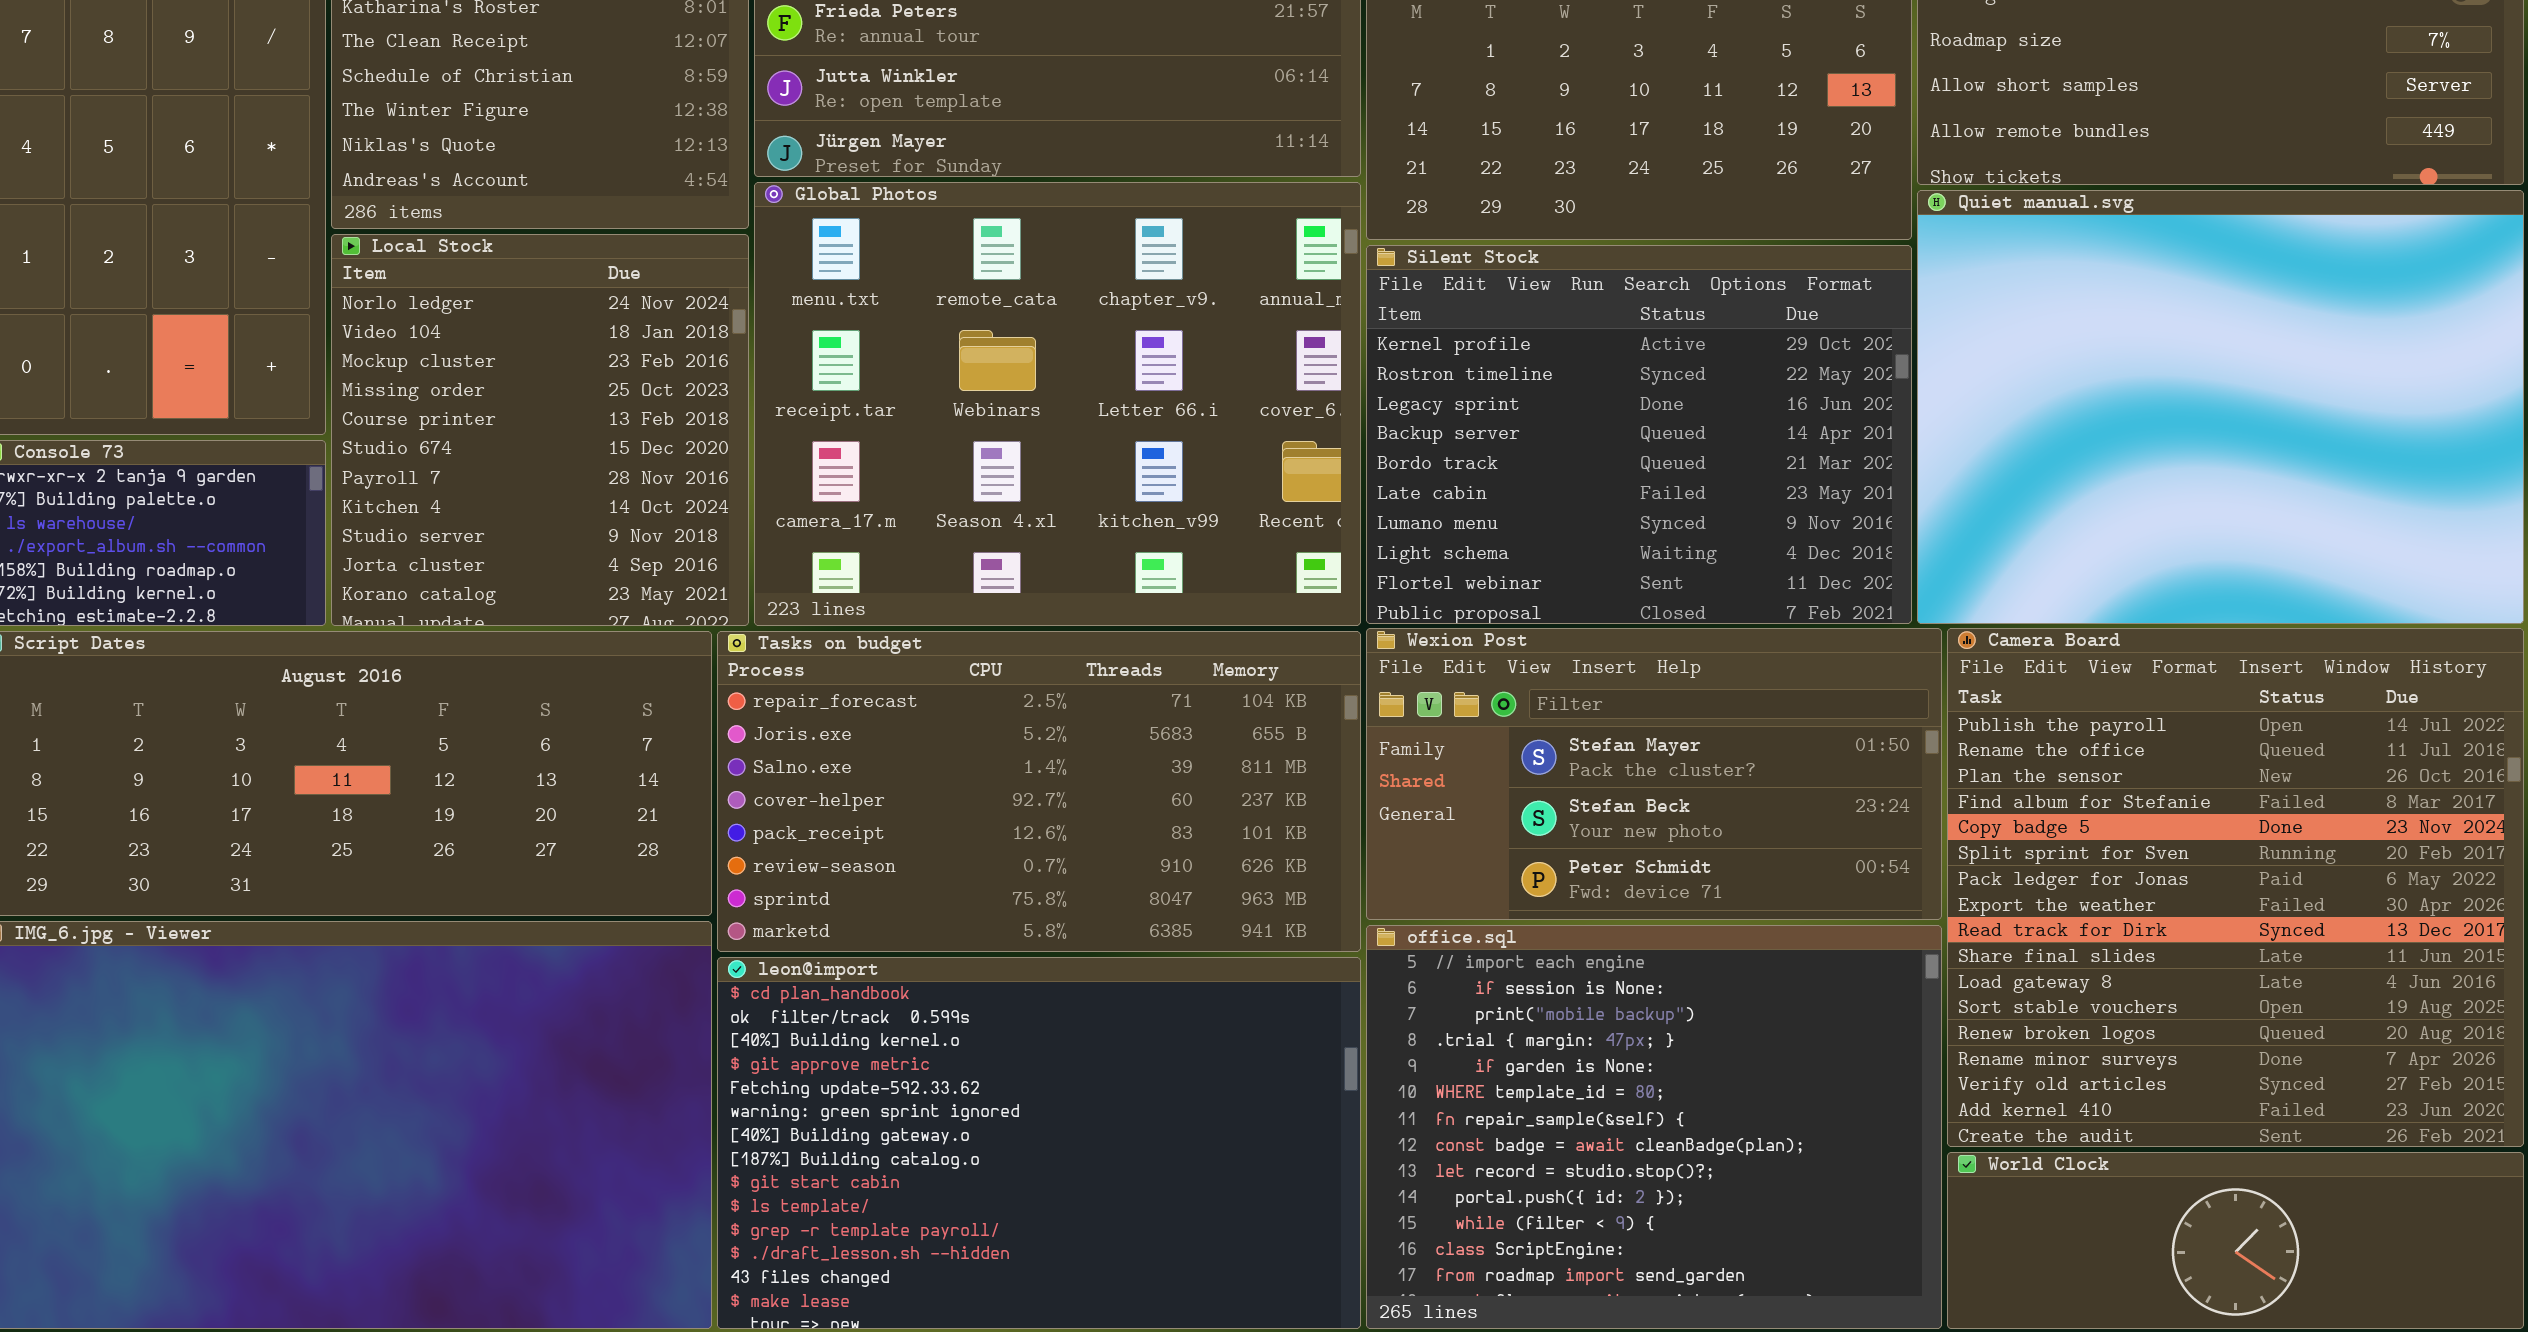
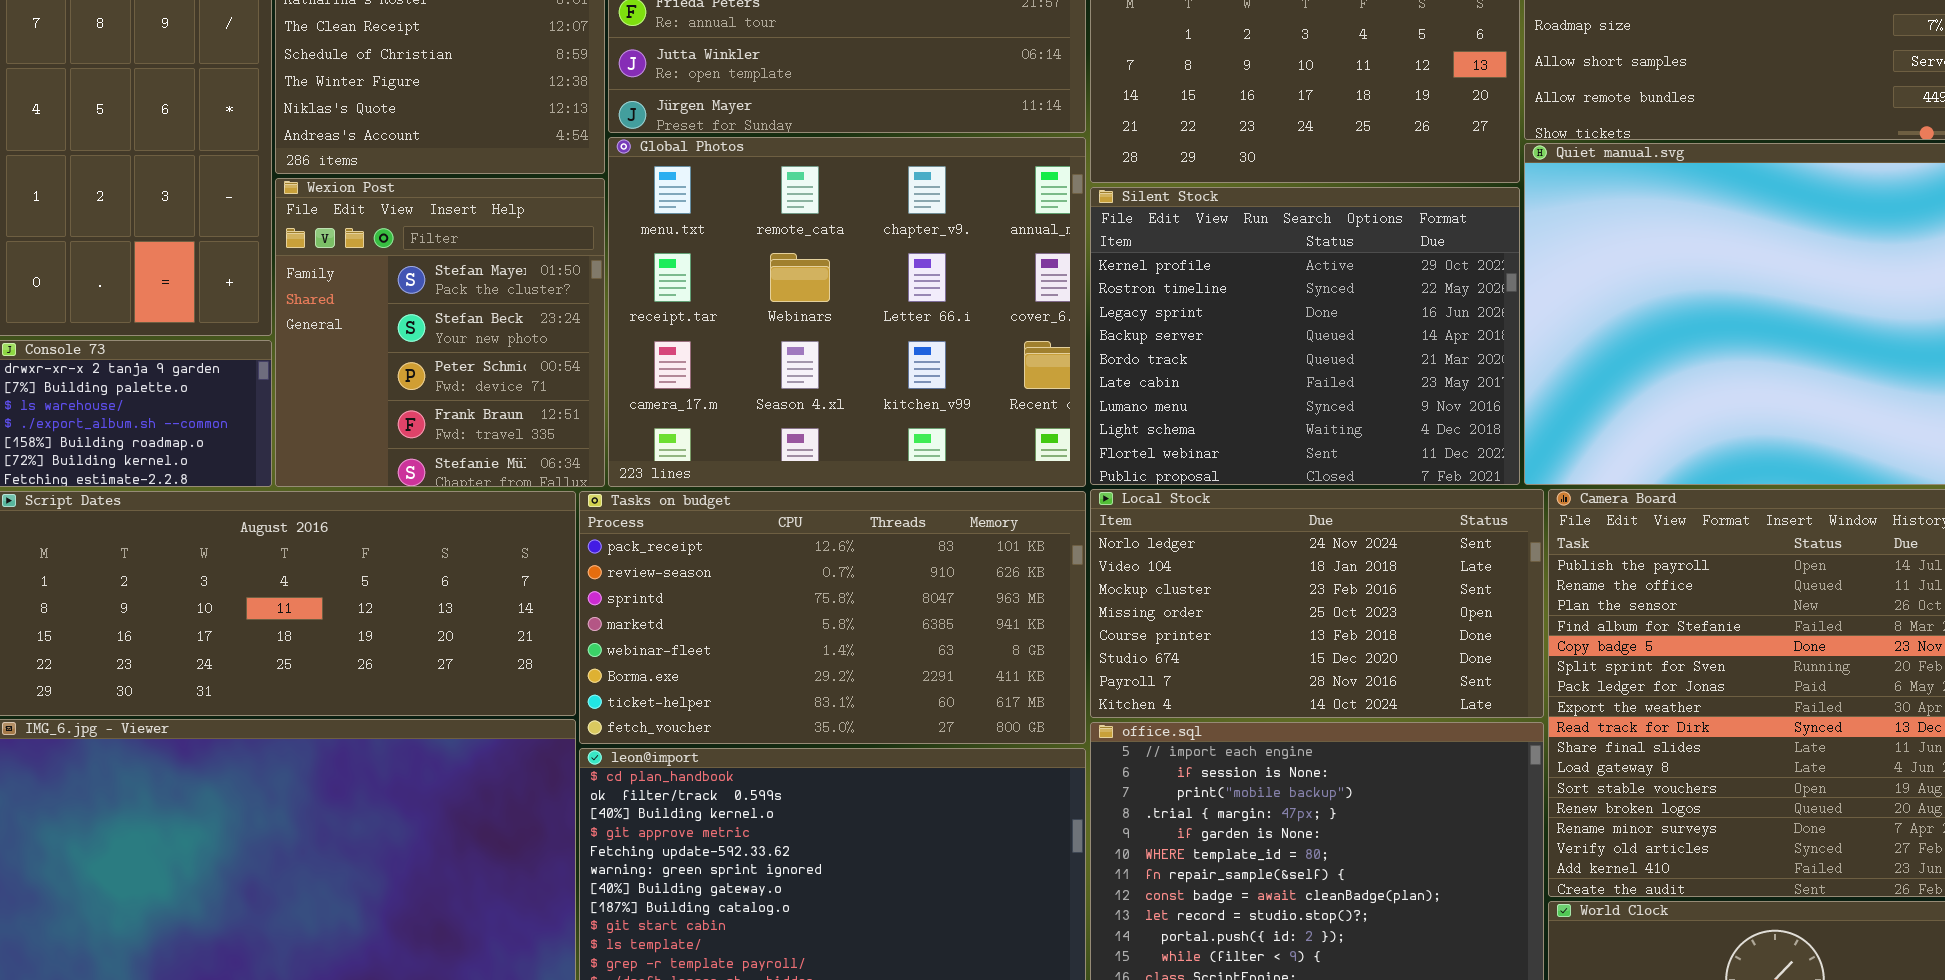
Local Stock: [331,234,749,626] -> [1090,489,1544,718], moved, resized
Wexion Post: [1366,628,1942,920] -> [275,178,605,487], moved, resized
Tasks on budget: [717,631,1361,952] -> [579,491,1086,744], scrolled down 4 rows

